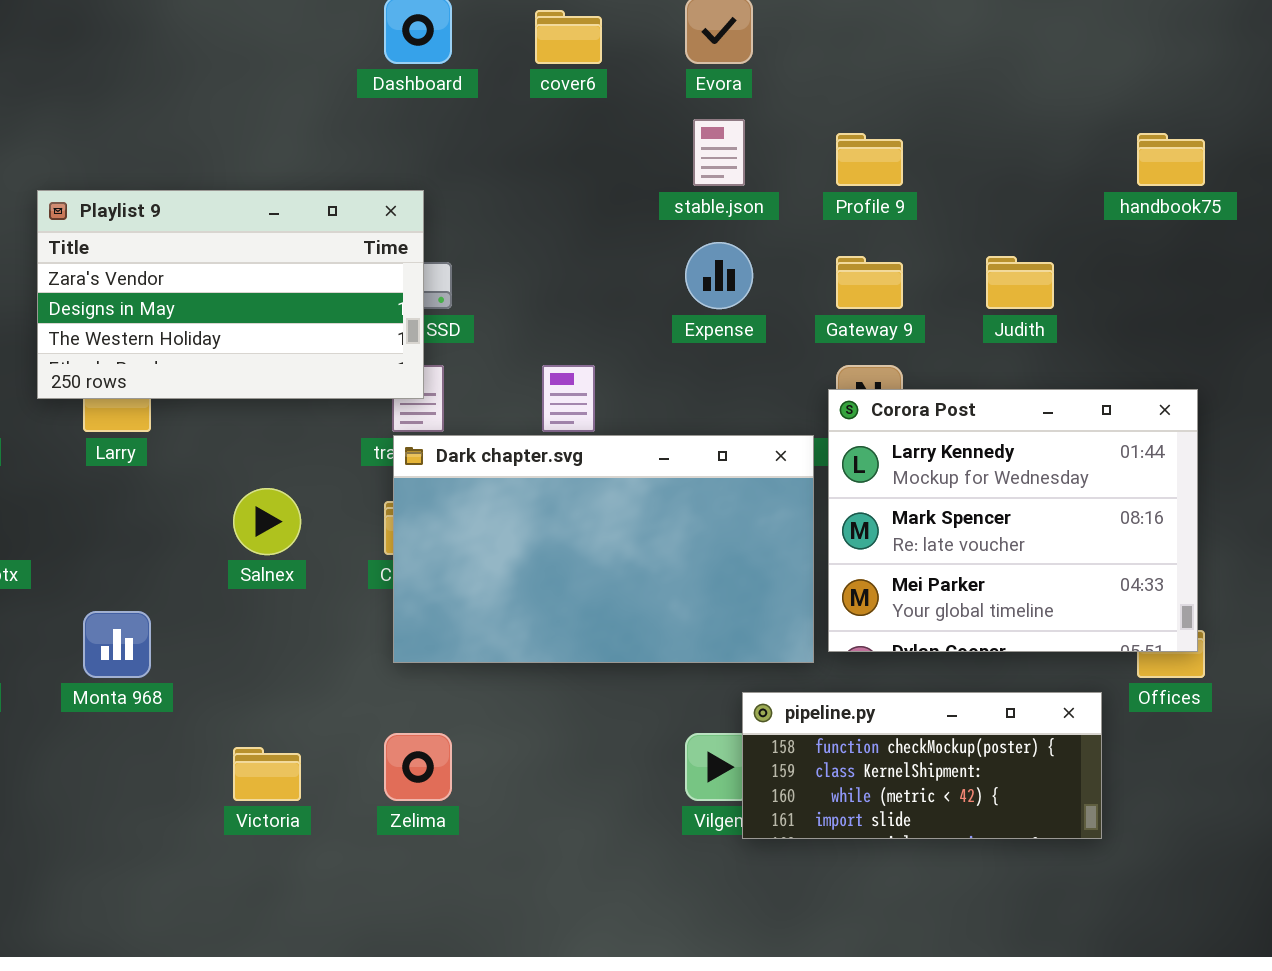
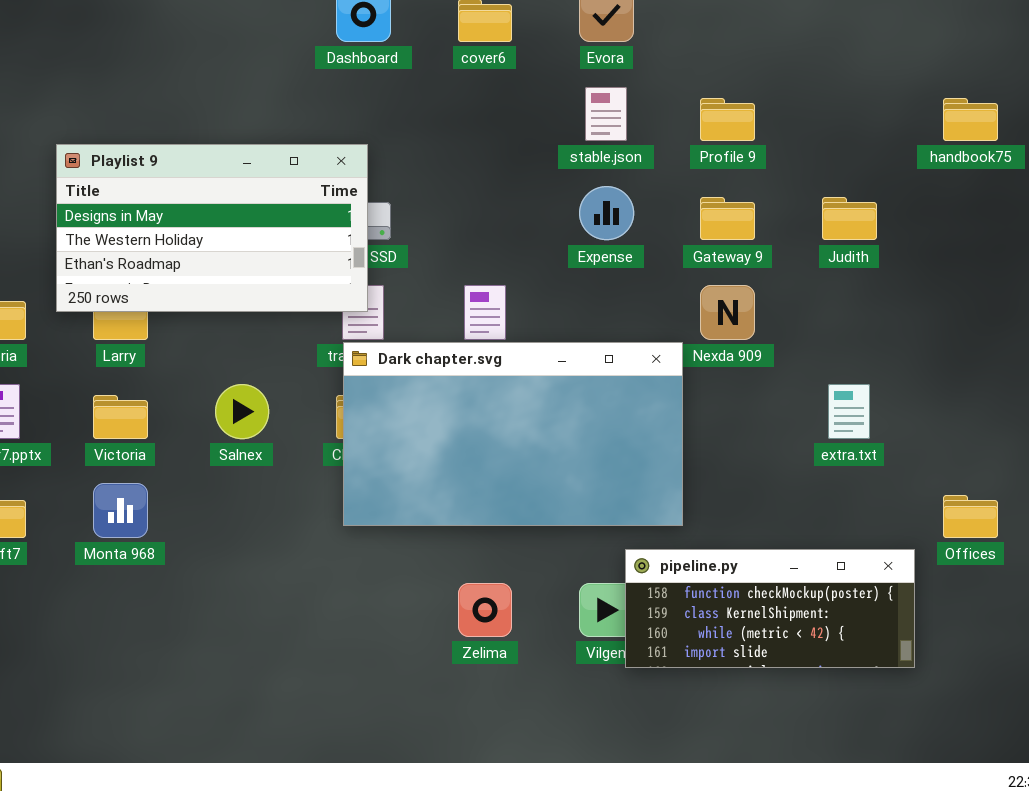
Playlist 9: [37,190,424,399] -> [56,144,368,312], scrolled down 1 row
Corora Post: [828,389,1198,652] -> none, closed
Zelima: [384,733,452,801] -> [458,583,512,637], moved
Victoria: [233,747,301,801] -> [93,395,148,439], moved

